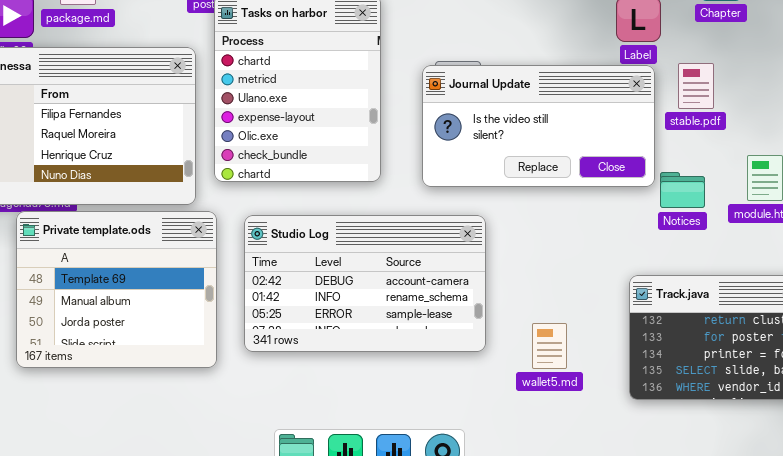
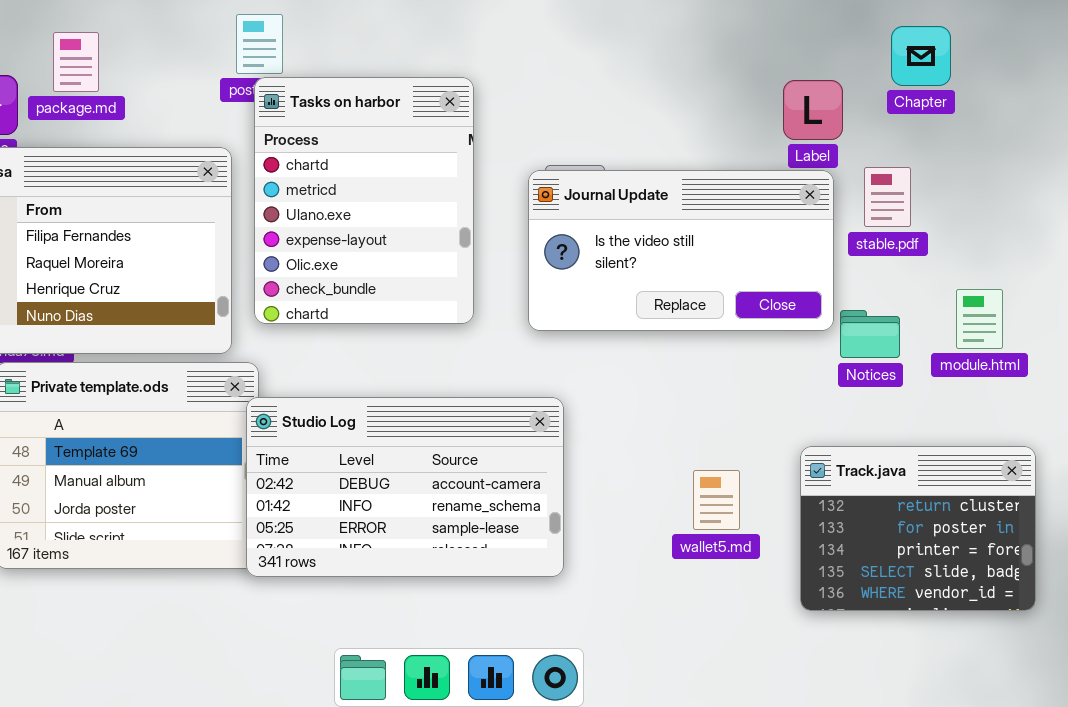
Studio Log: [244,215,486,352] -> [246,397,564,577], moved
wallet5.md: [532,323,567,369] -> [693,470,740,530], moved

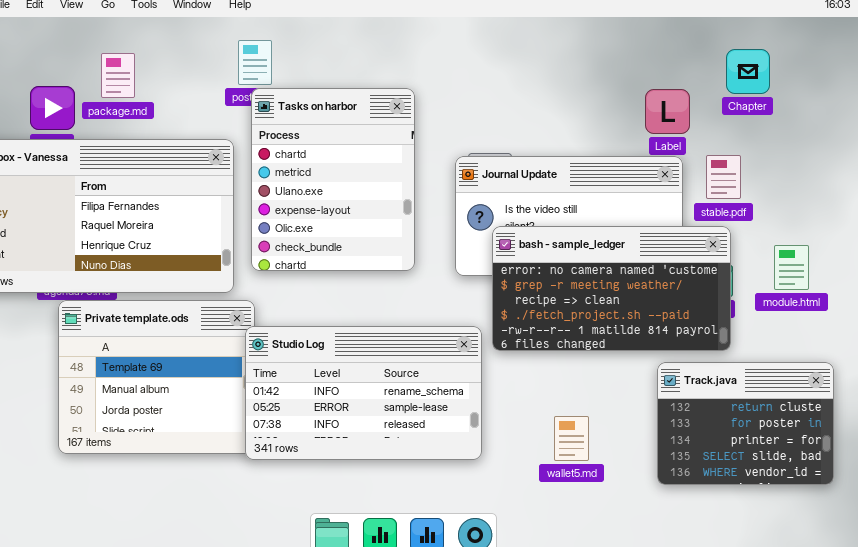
bash - sample_ledger: none -> [492,226,731,351], opened
Studio Log: [246,397,564,577] -> [245,326,482,460], scrolled down 1 row
wallet5.md: [693,470,740,530] -> [554,416,589,461], moved

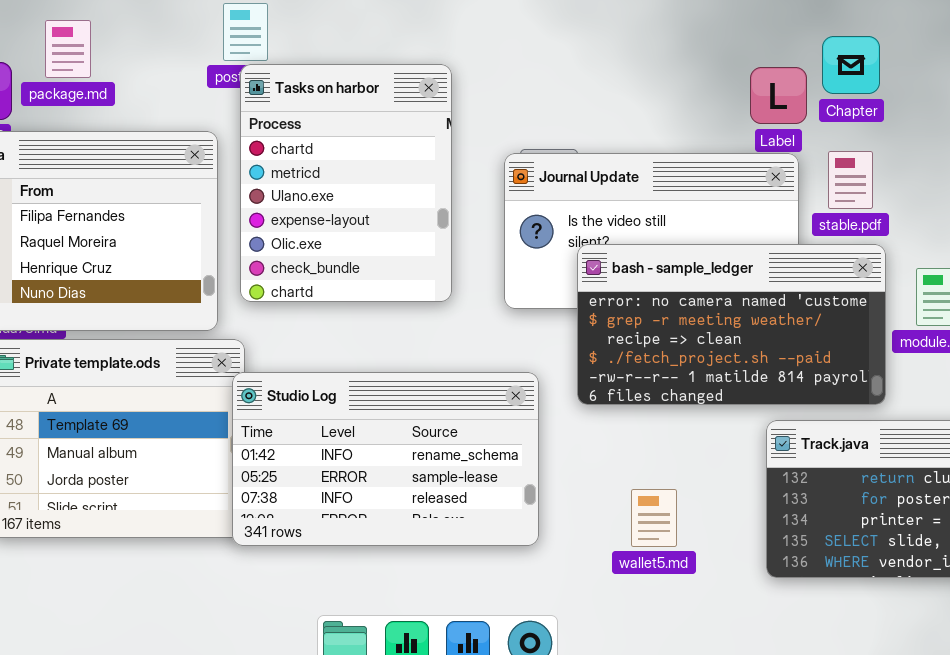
Chapter: [726,49,770,94] -> [822,36,880,94], moved
bash - sample_ledger: [492,226,731,351] -> [577,244,886,405], moved

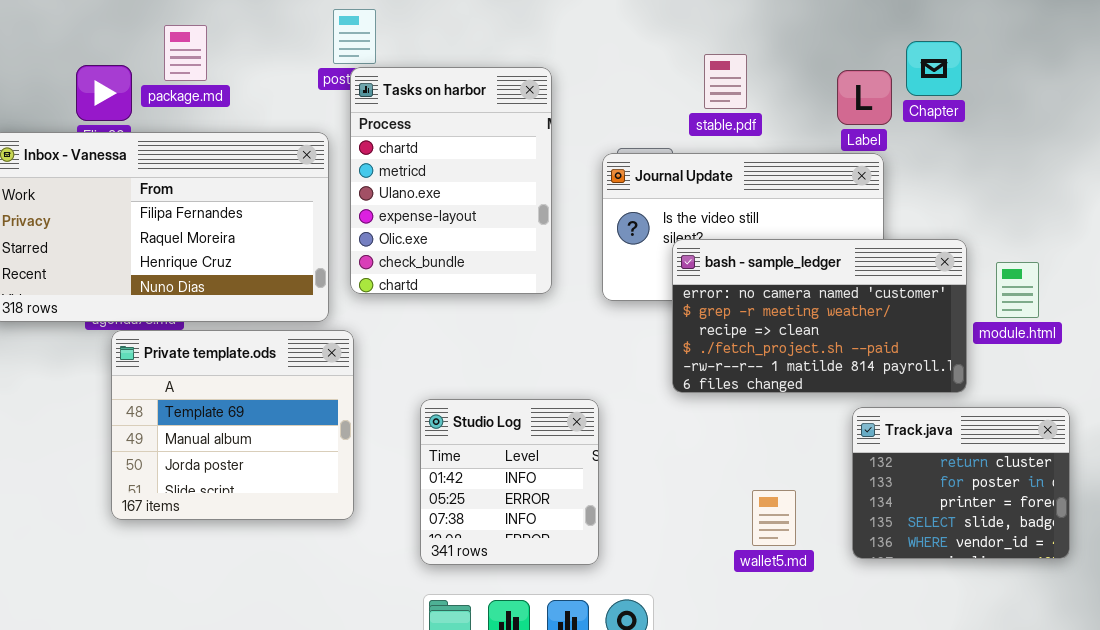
stable.pdf: [828,151,873,209] -> [704,54,747,109], moved
Studio Log: [232,372,539,546] -> [420,399,599,565], moved, resized
wallet5.md: [631,489,677,547] -> [752,490,796,546], moved

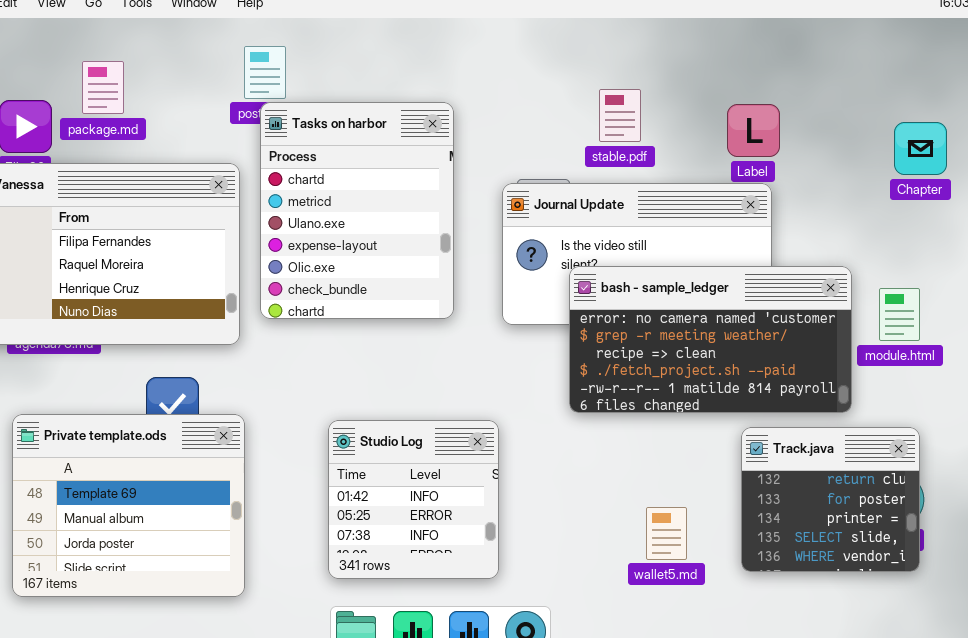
Chapter: [906,41,962,96] -> [894,122,947,175], moved
Private template.ods: [111,330,354,520] -> [12,414,245,597], moved
Track.java: [852,407,1070,559] -> [741,427,920,572], resized

